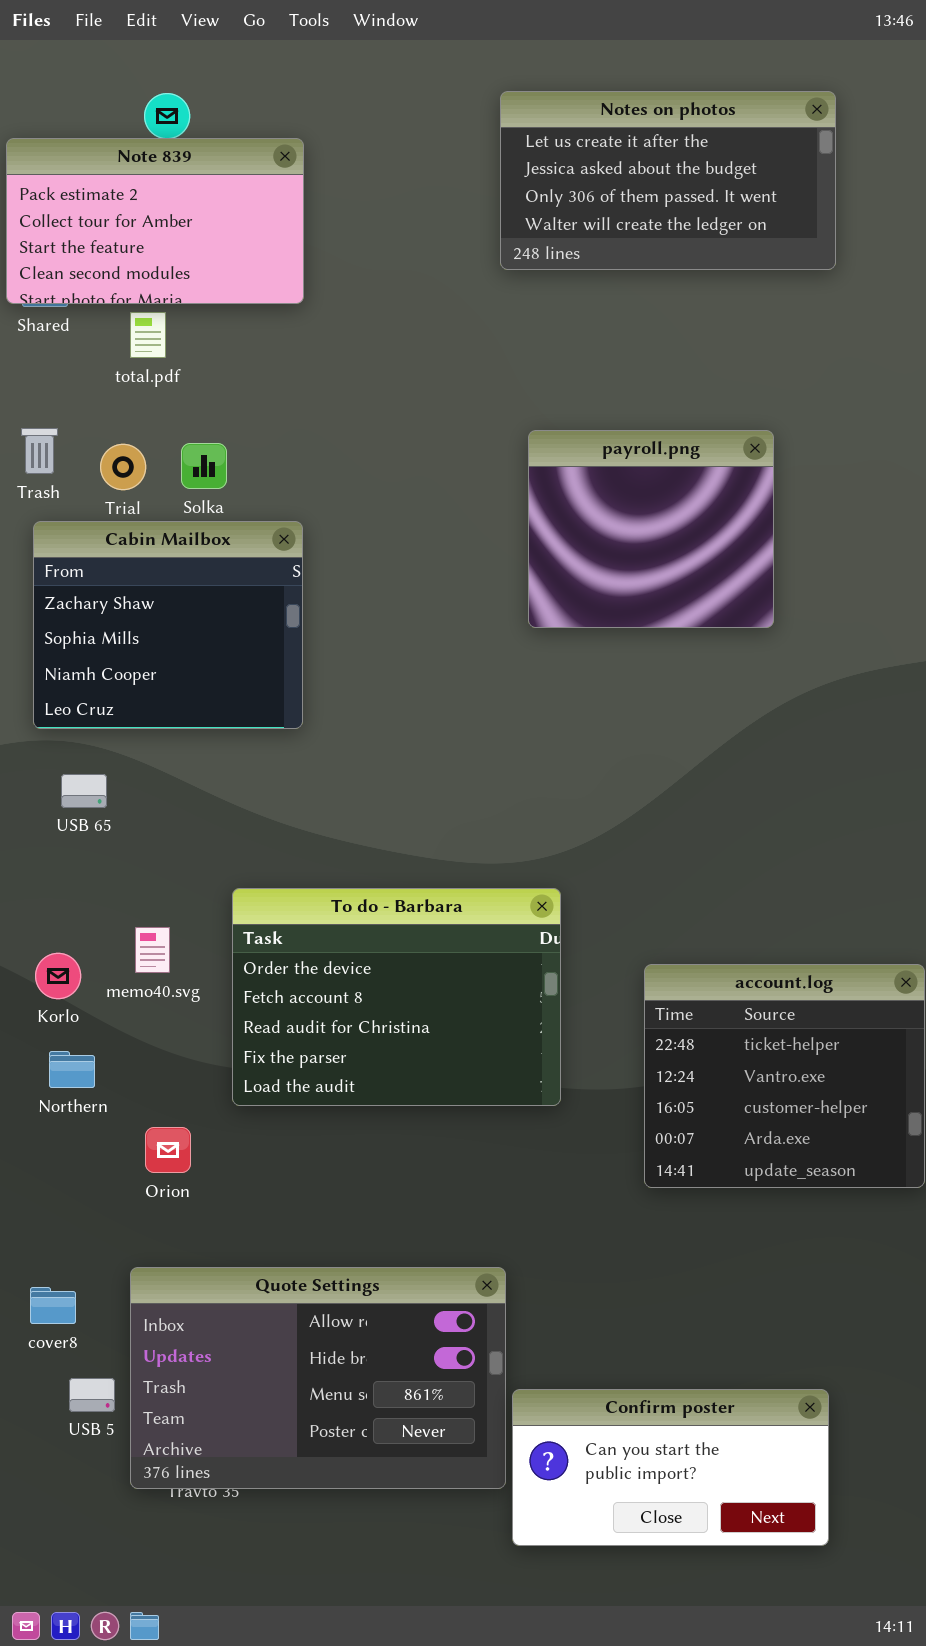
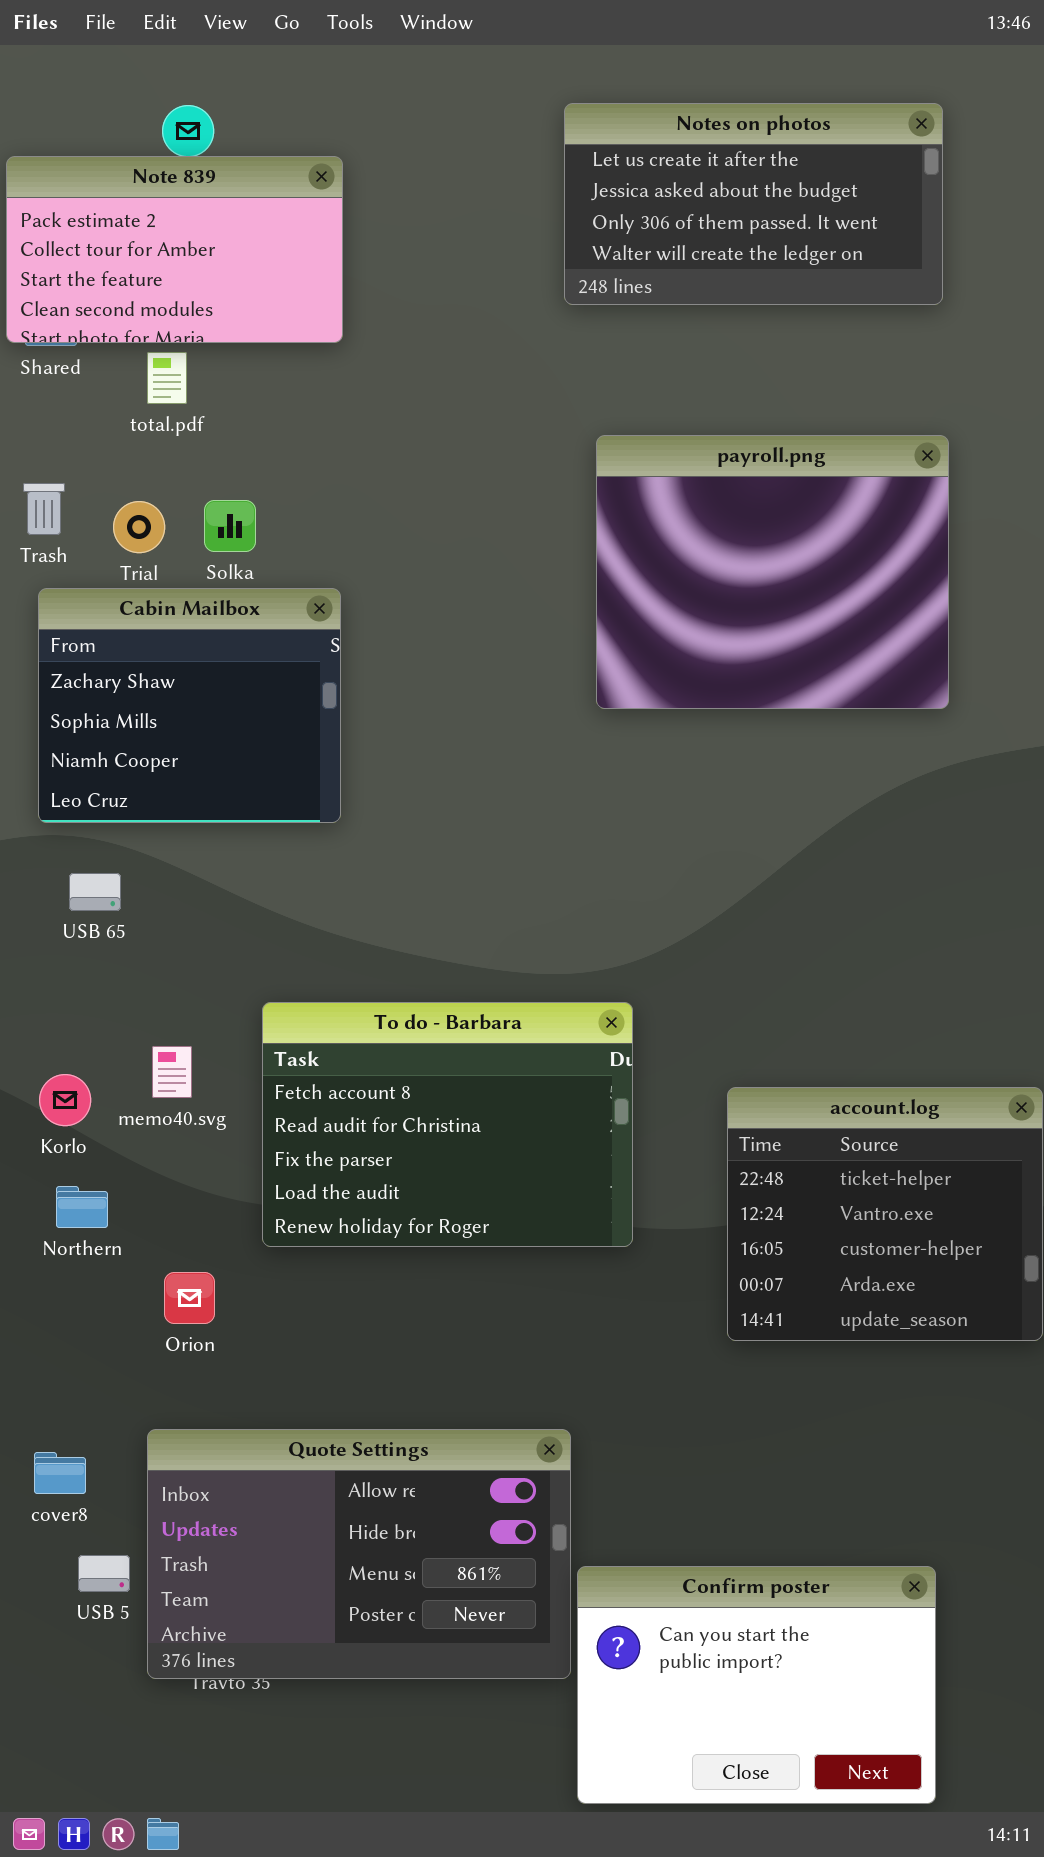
payroll.png: [528,430,774,628] -> [596,435,949,709], resized
To do - Barbara: [232,888,561,1106] -> [262,1002,633,1247], scrolled down 1 row
Confirm poster: [512,1389,829,1546] -> [577,1566,936,1804], resized

